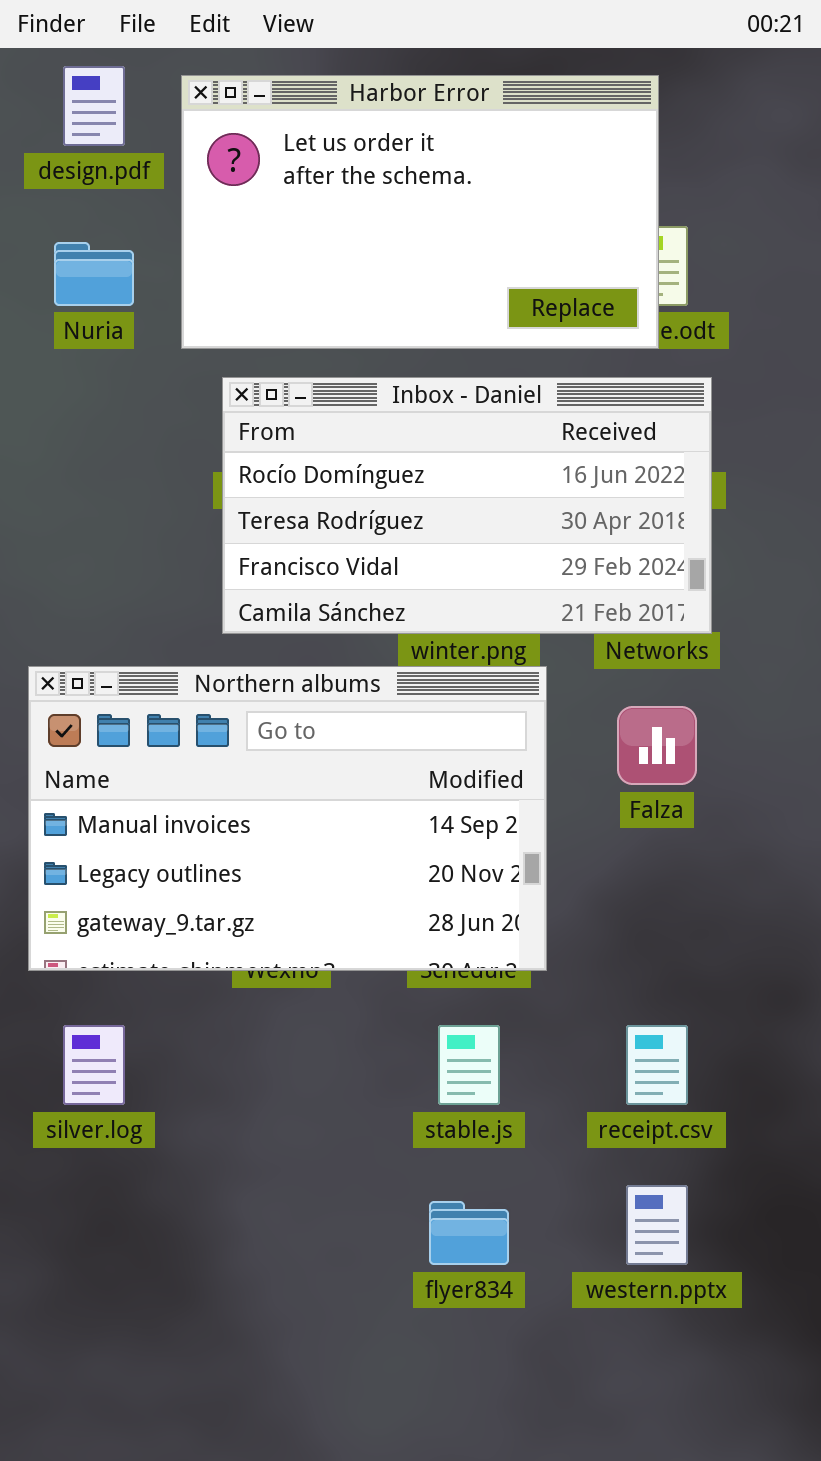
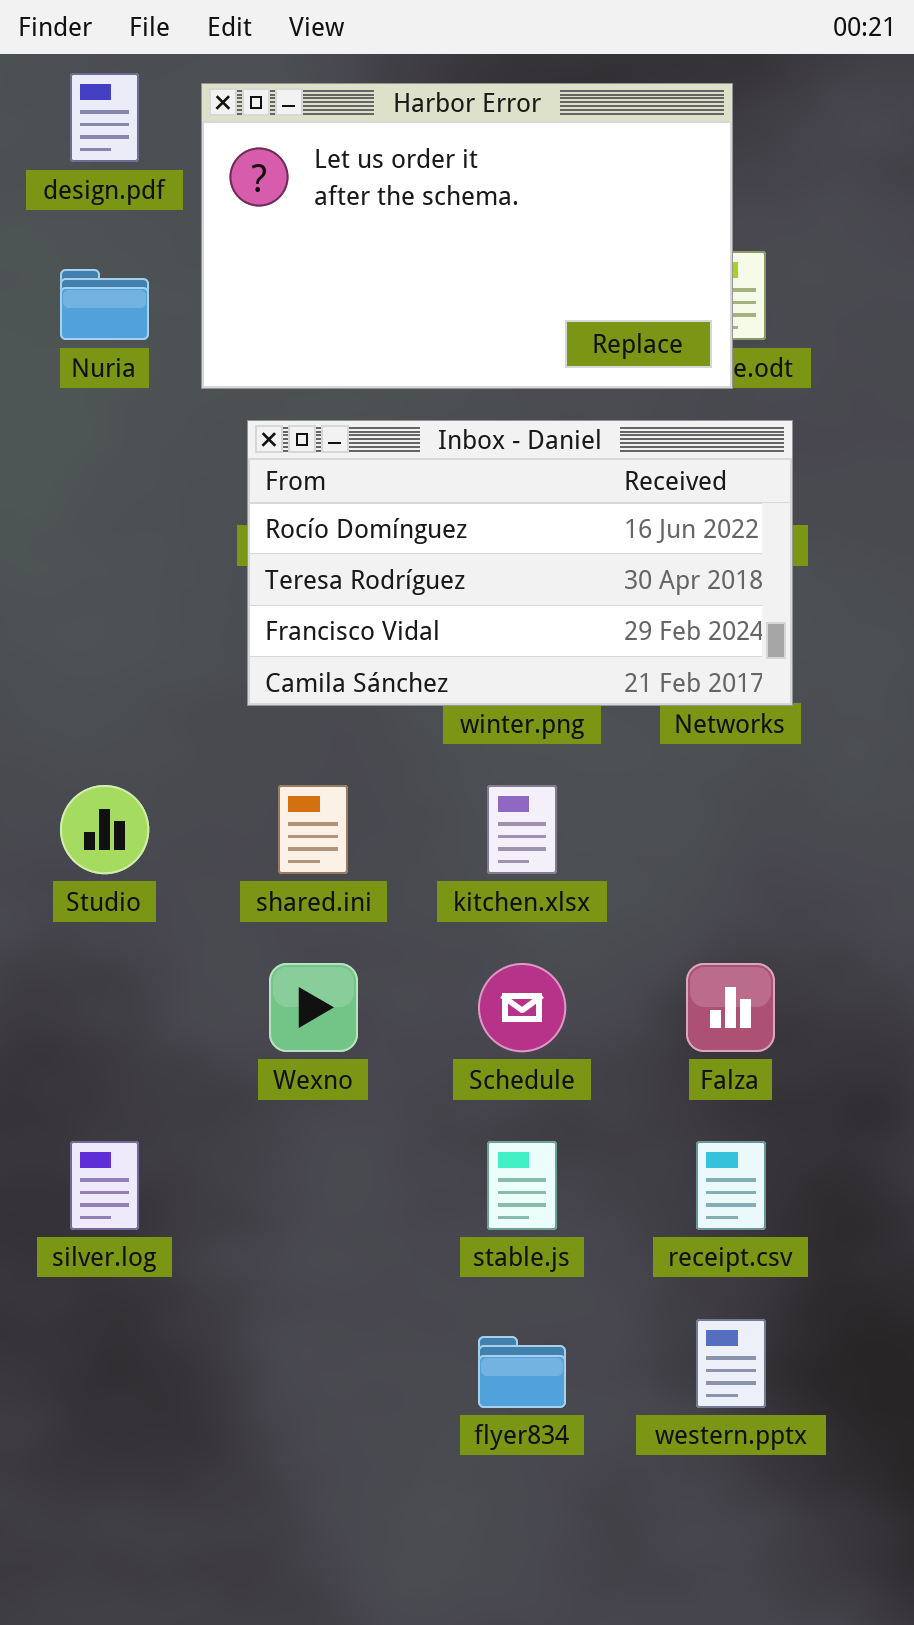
Northern albums: [28,666,547,971] -> none, closed
Falza: [617,706,697,785] -> [686,963,775,1052], moved

